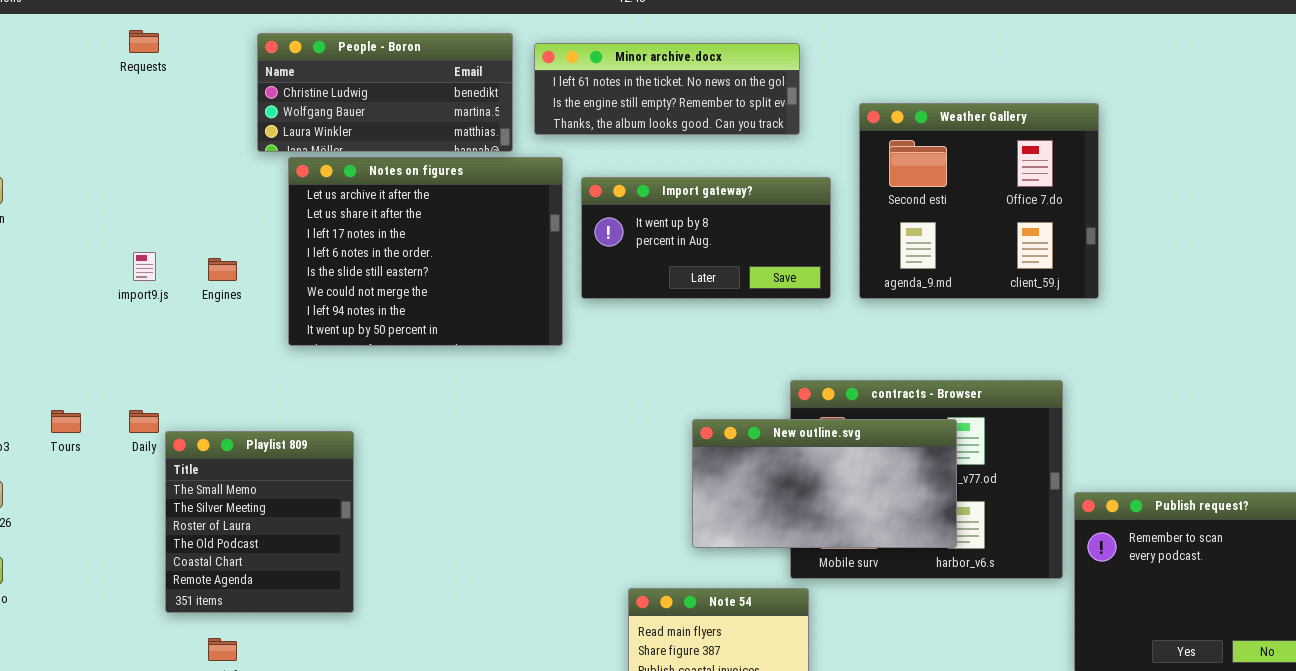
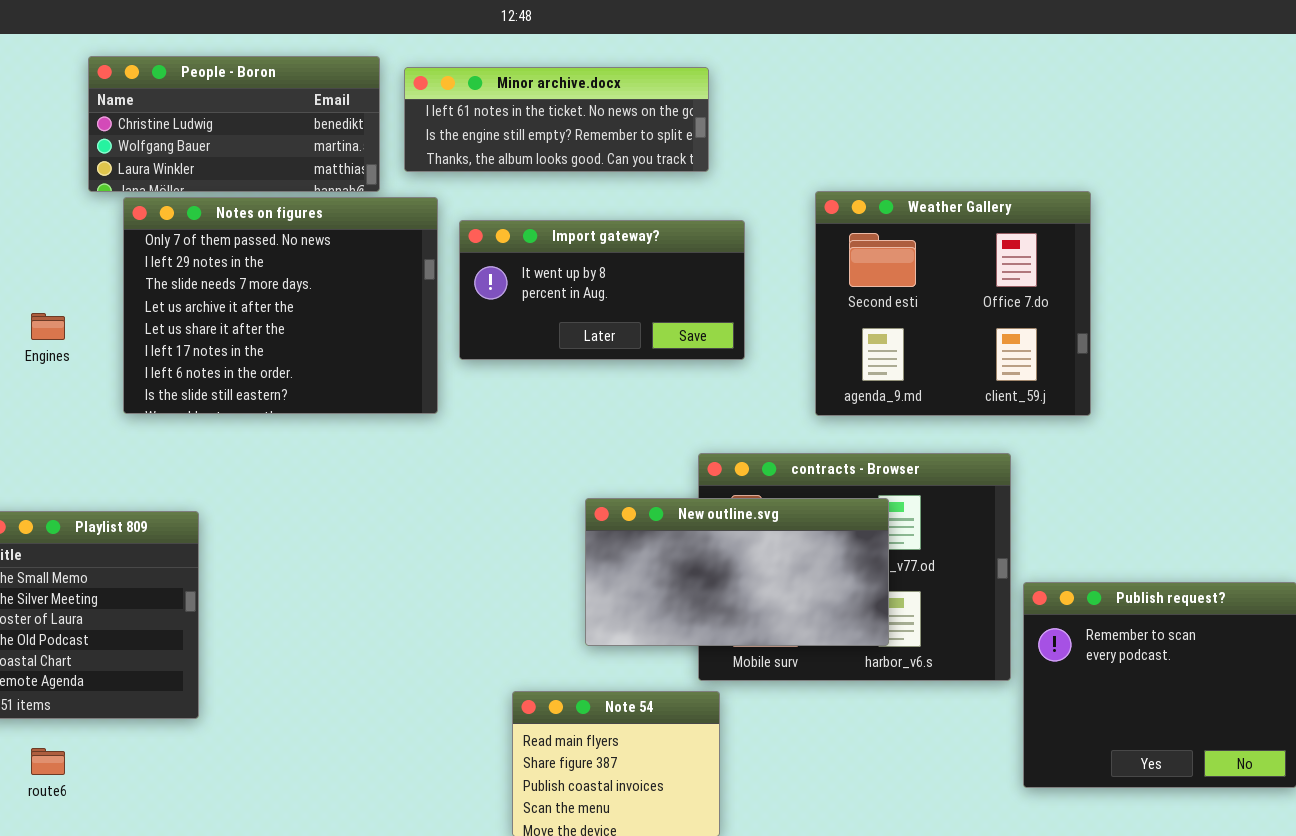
Weather Gallery: [859,103,1099,299] -> [815,191,1091,416], moved
Notes on figures: [288,157,563,346] -> [123,197,438,414], scrolled up 3 rows

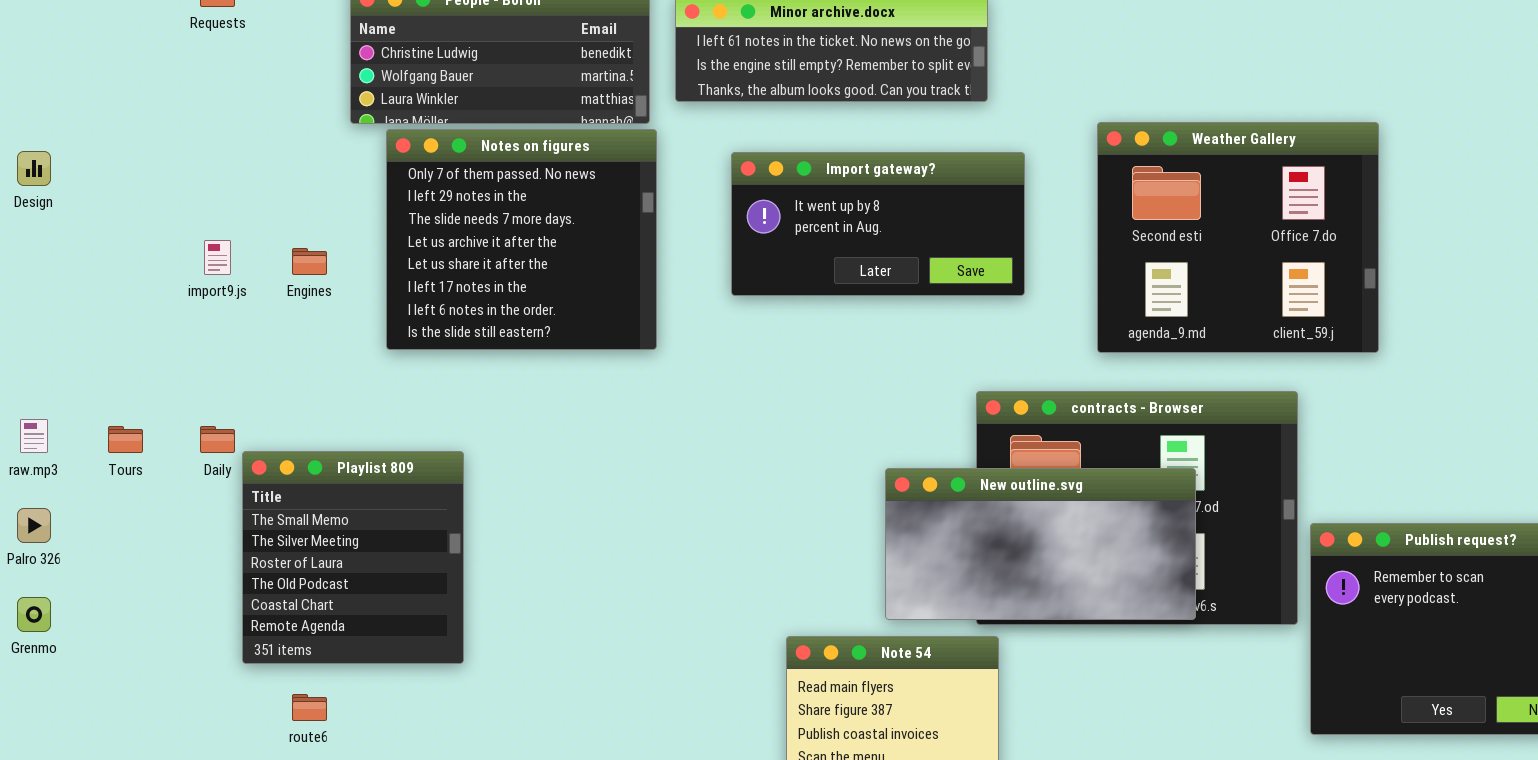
Notes on figures: [123,197,438,414] -> [386,129,657,350], resized
New outline.svg: [585,498,889,646] -> [885,468,1196,620], moved

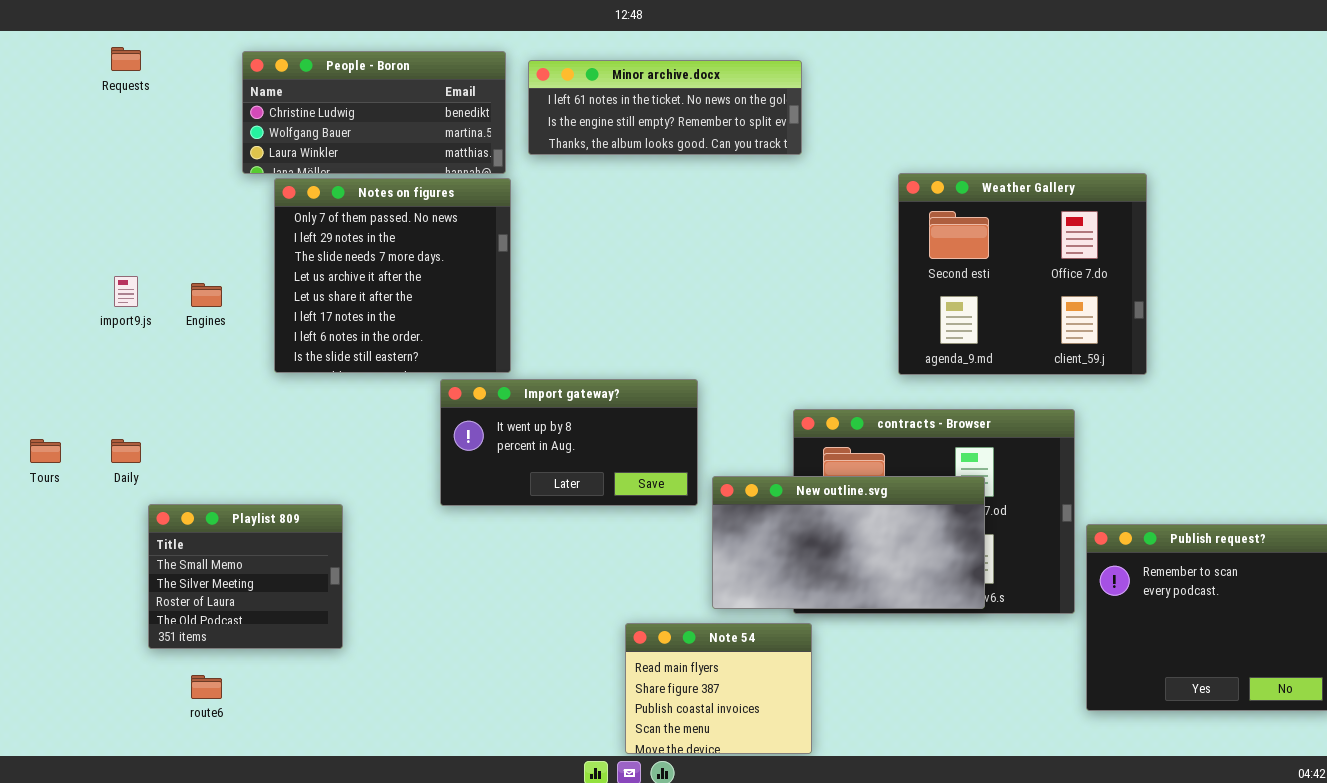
Import gateway?: [731,152,1025,296] -> [440,379,698,506], moved
Playlist 809: [242,451,464,664] -> [148,504,343,649], resized

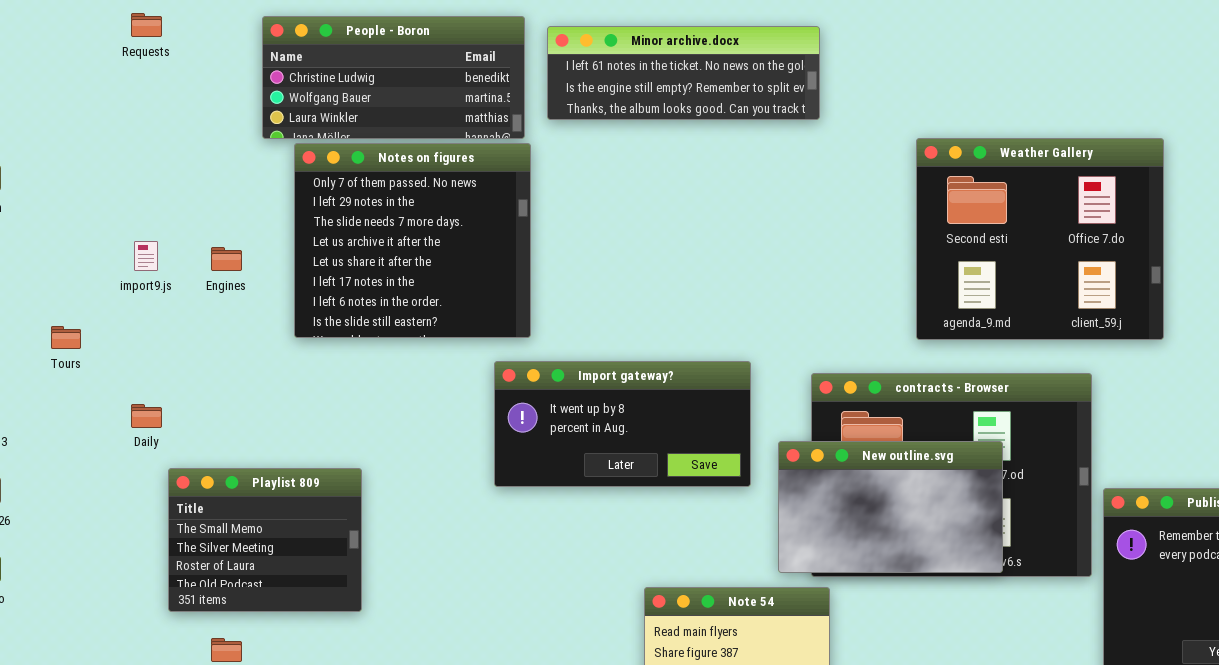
Import gateway?: [440,379,698,506] -> [494,361,751,487], moved
Tours: [30,439,61,463] -> [51,326,81,349], moved
New outline.svg: [712,476,985,609] -> [778,441,1003,573], resized

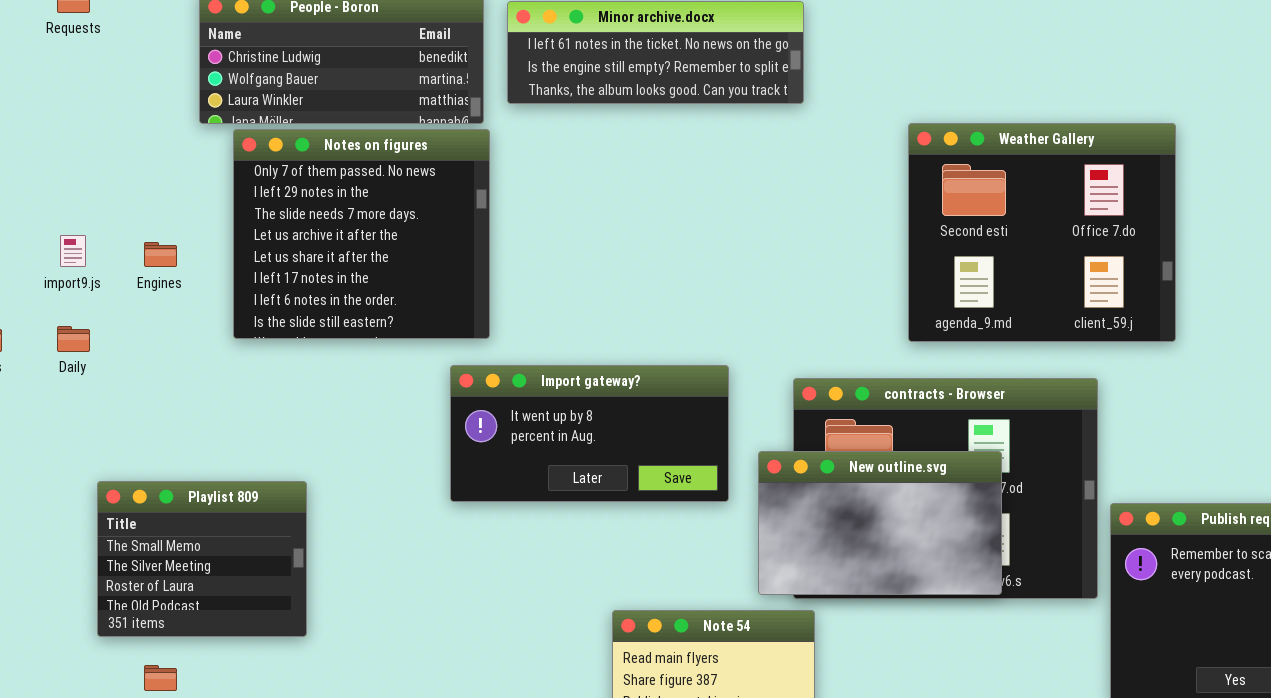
Daily: [131,404,162,428] -> [57,326,90,352], moved

